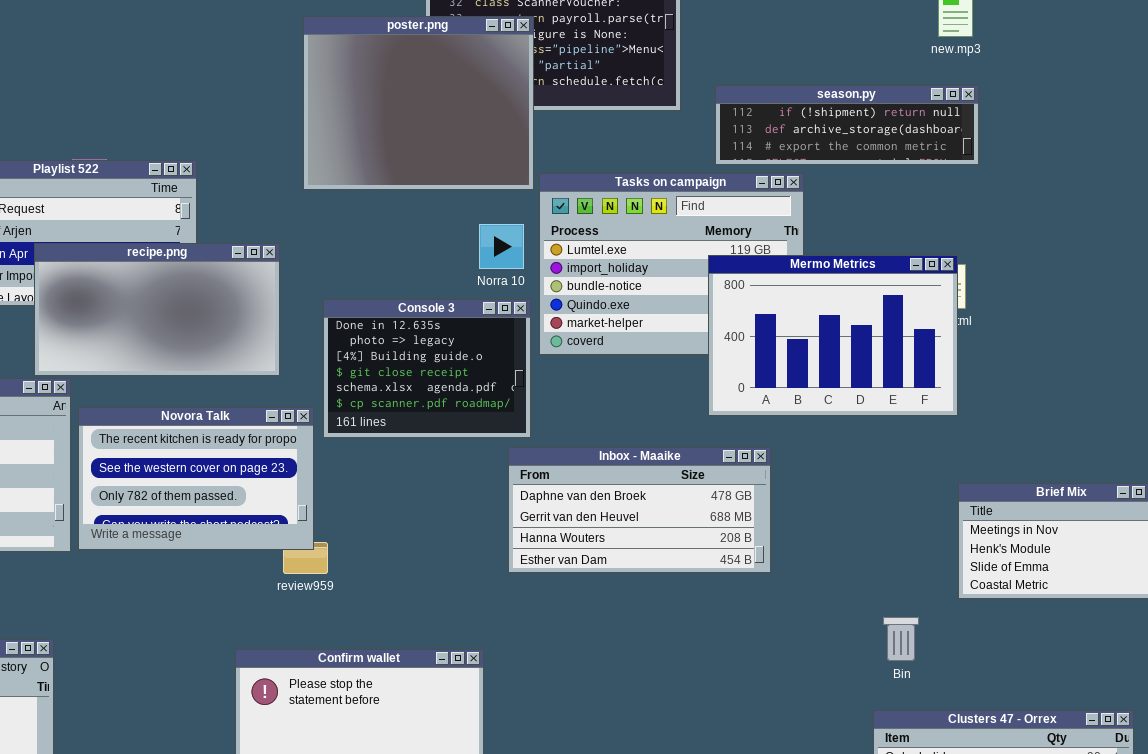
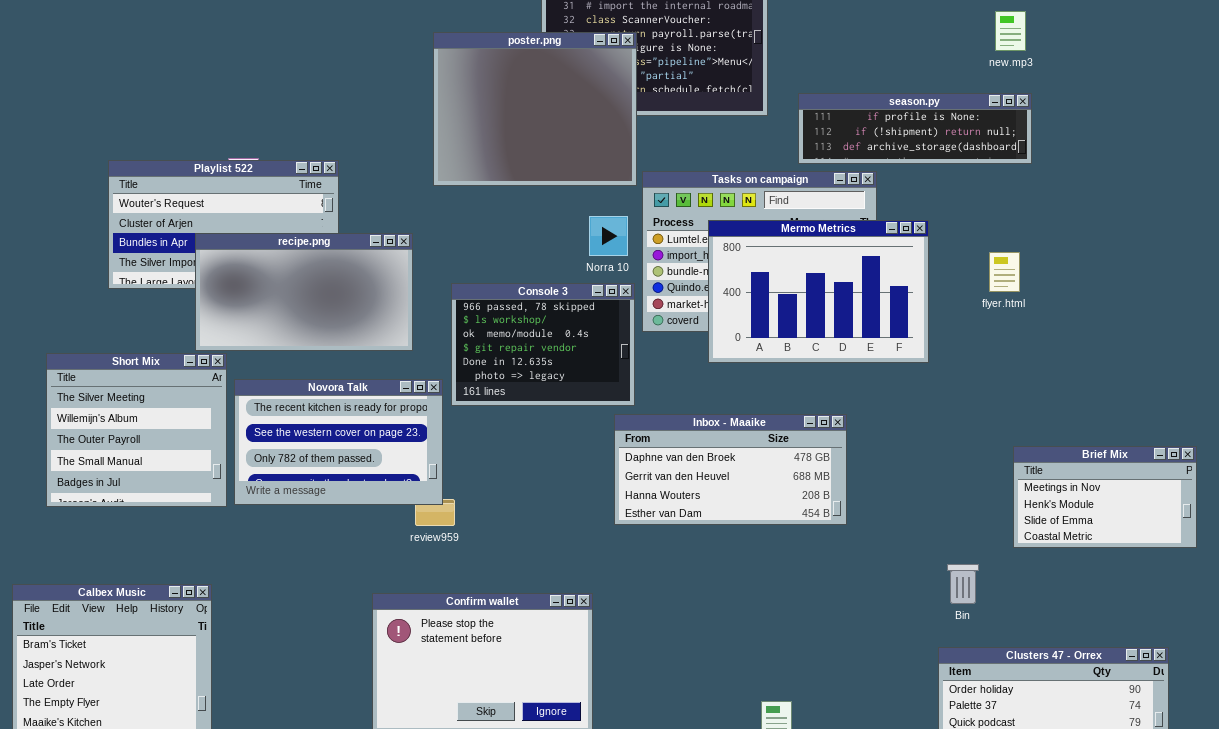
season.py: [715,85,979,165] -> [798,93,1032,164], scrolled up 1 row
Mermo Metrics: [708,255,958,416] -> [708,220,929,363], moved
Console 3: [323,299,531,438] -> [451,283,635,406], scrolled up 4 rows

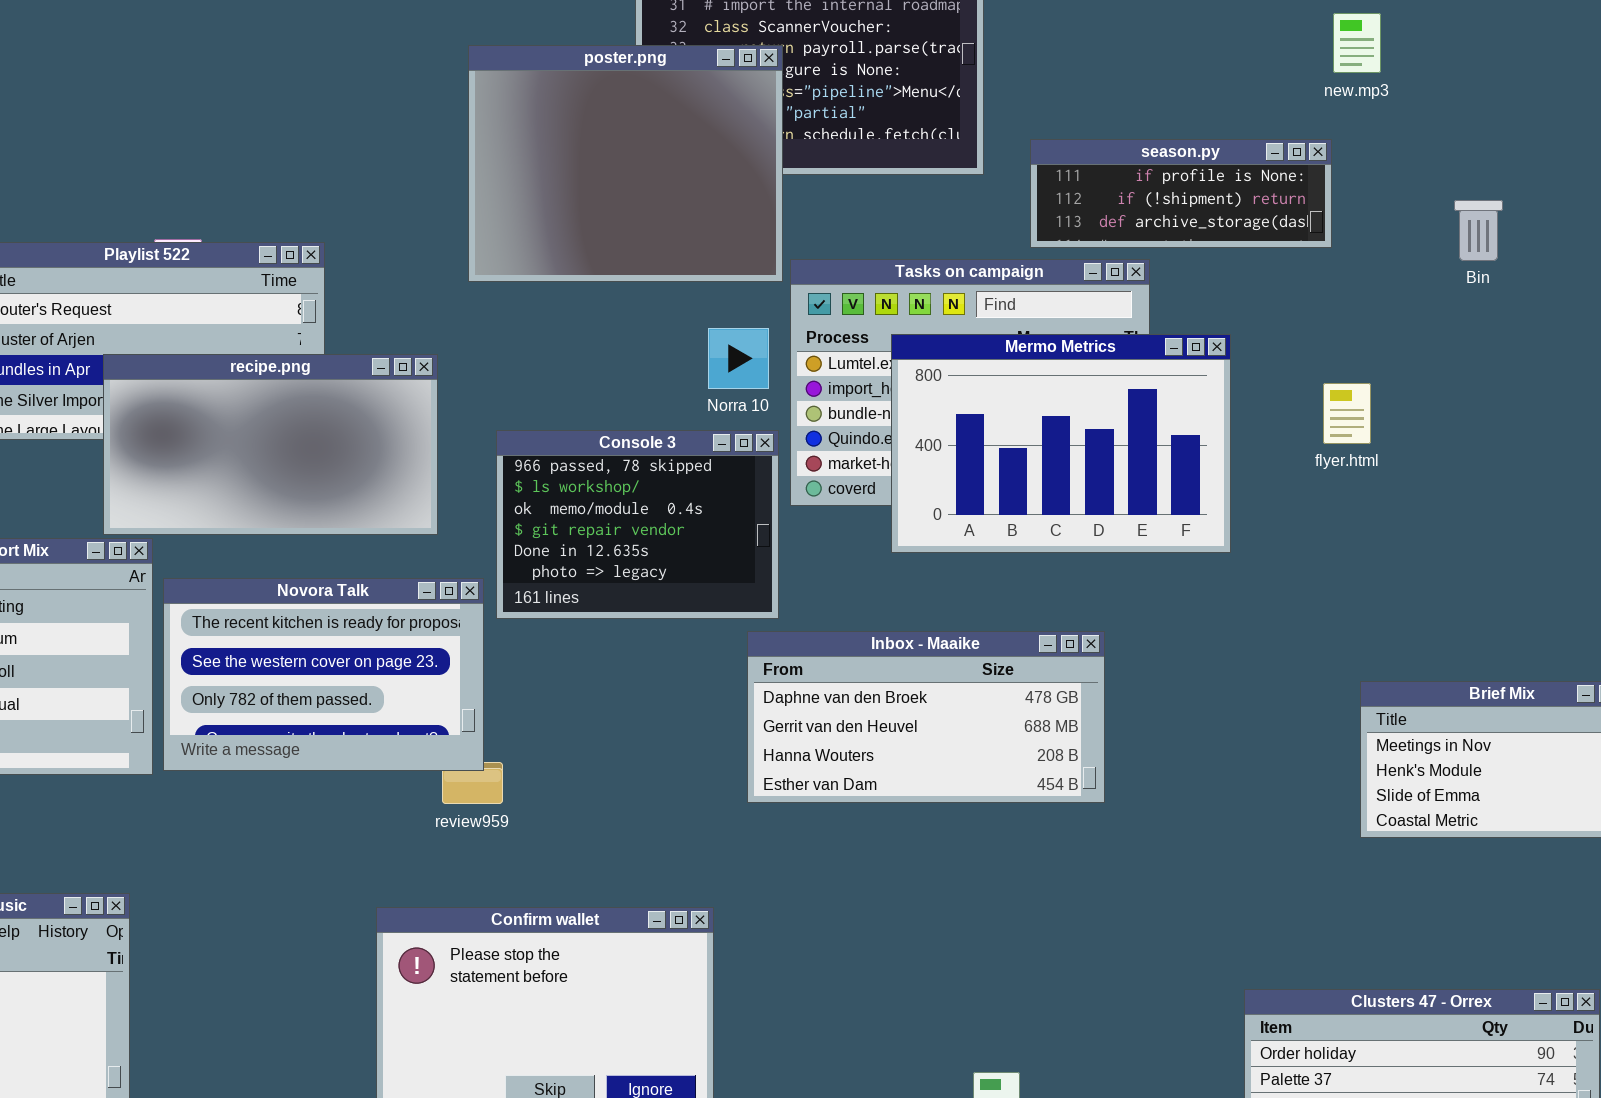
season.py: [798,93,1032,164] -> [1030,139,1332,248], resized
Bin: [947,564,979,604] -> [1454,200,1503,261], moved

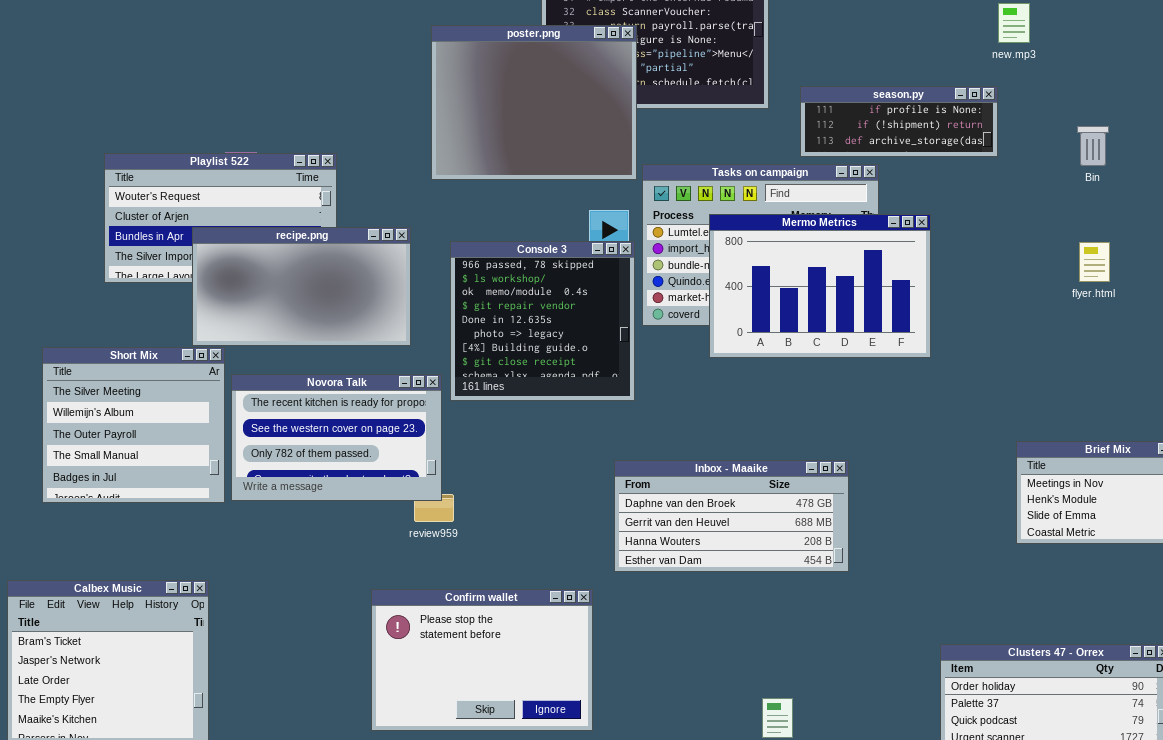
flyer.html: [1323,383,1371,444] -> [1079,242,1110,282], moved
Console 3: [496,430,779,619] -> [450,241,635,401], resized
Inbox - Maaike: [747,631,1105,803] -> [614,460,849,572], moved

